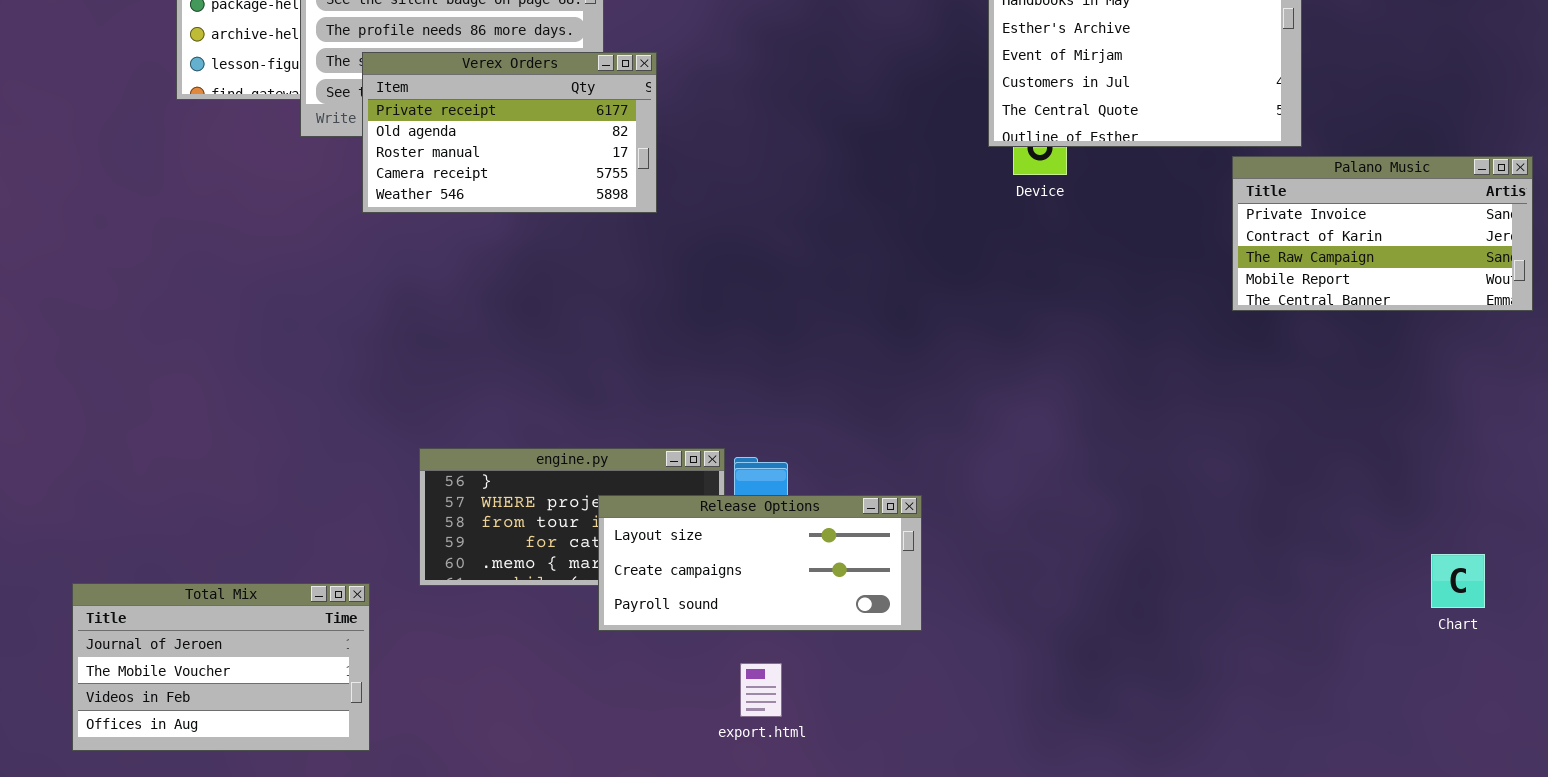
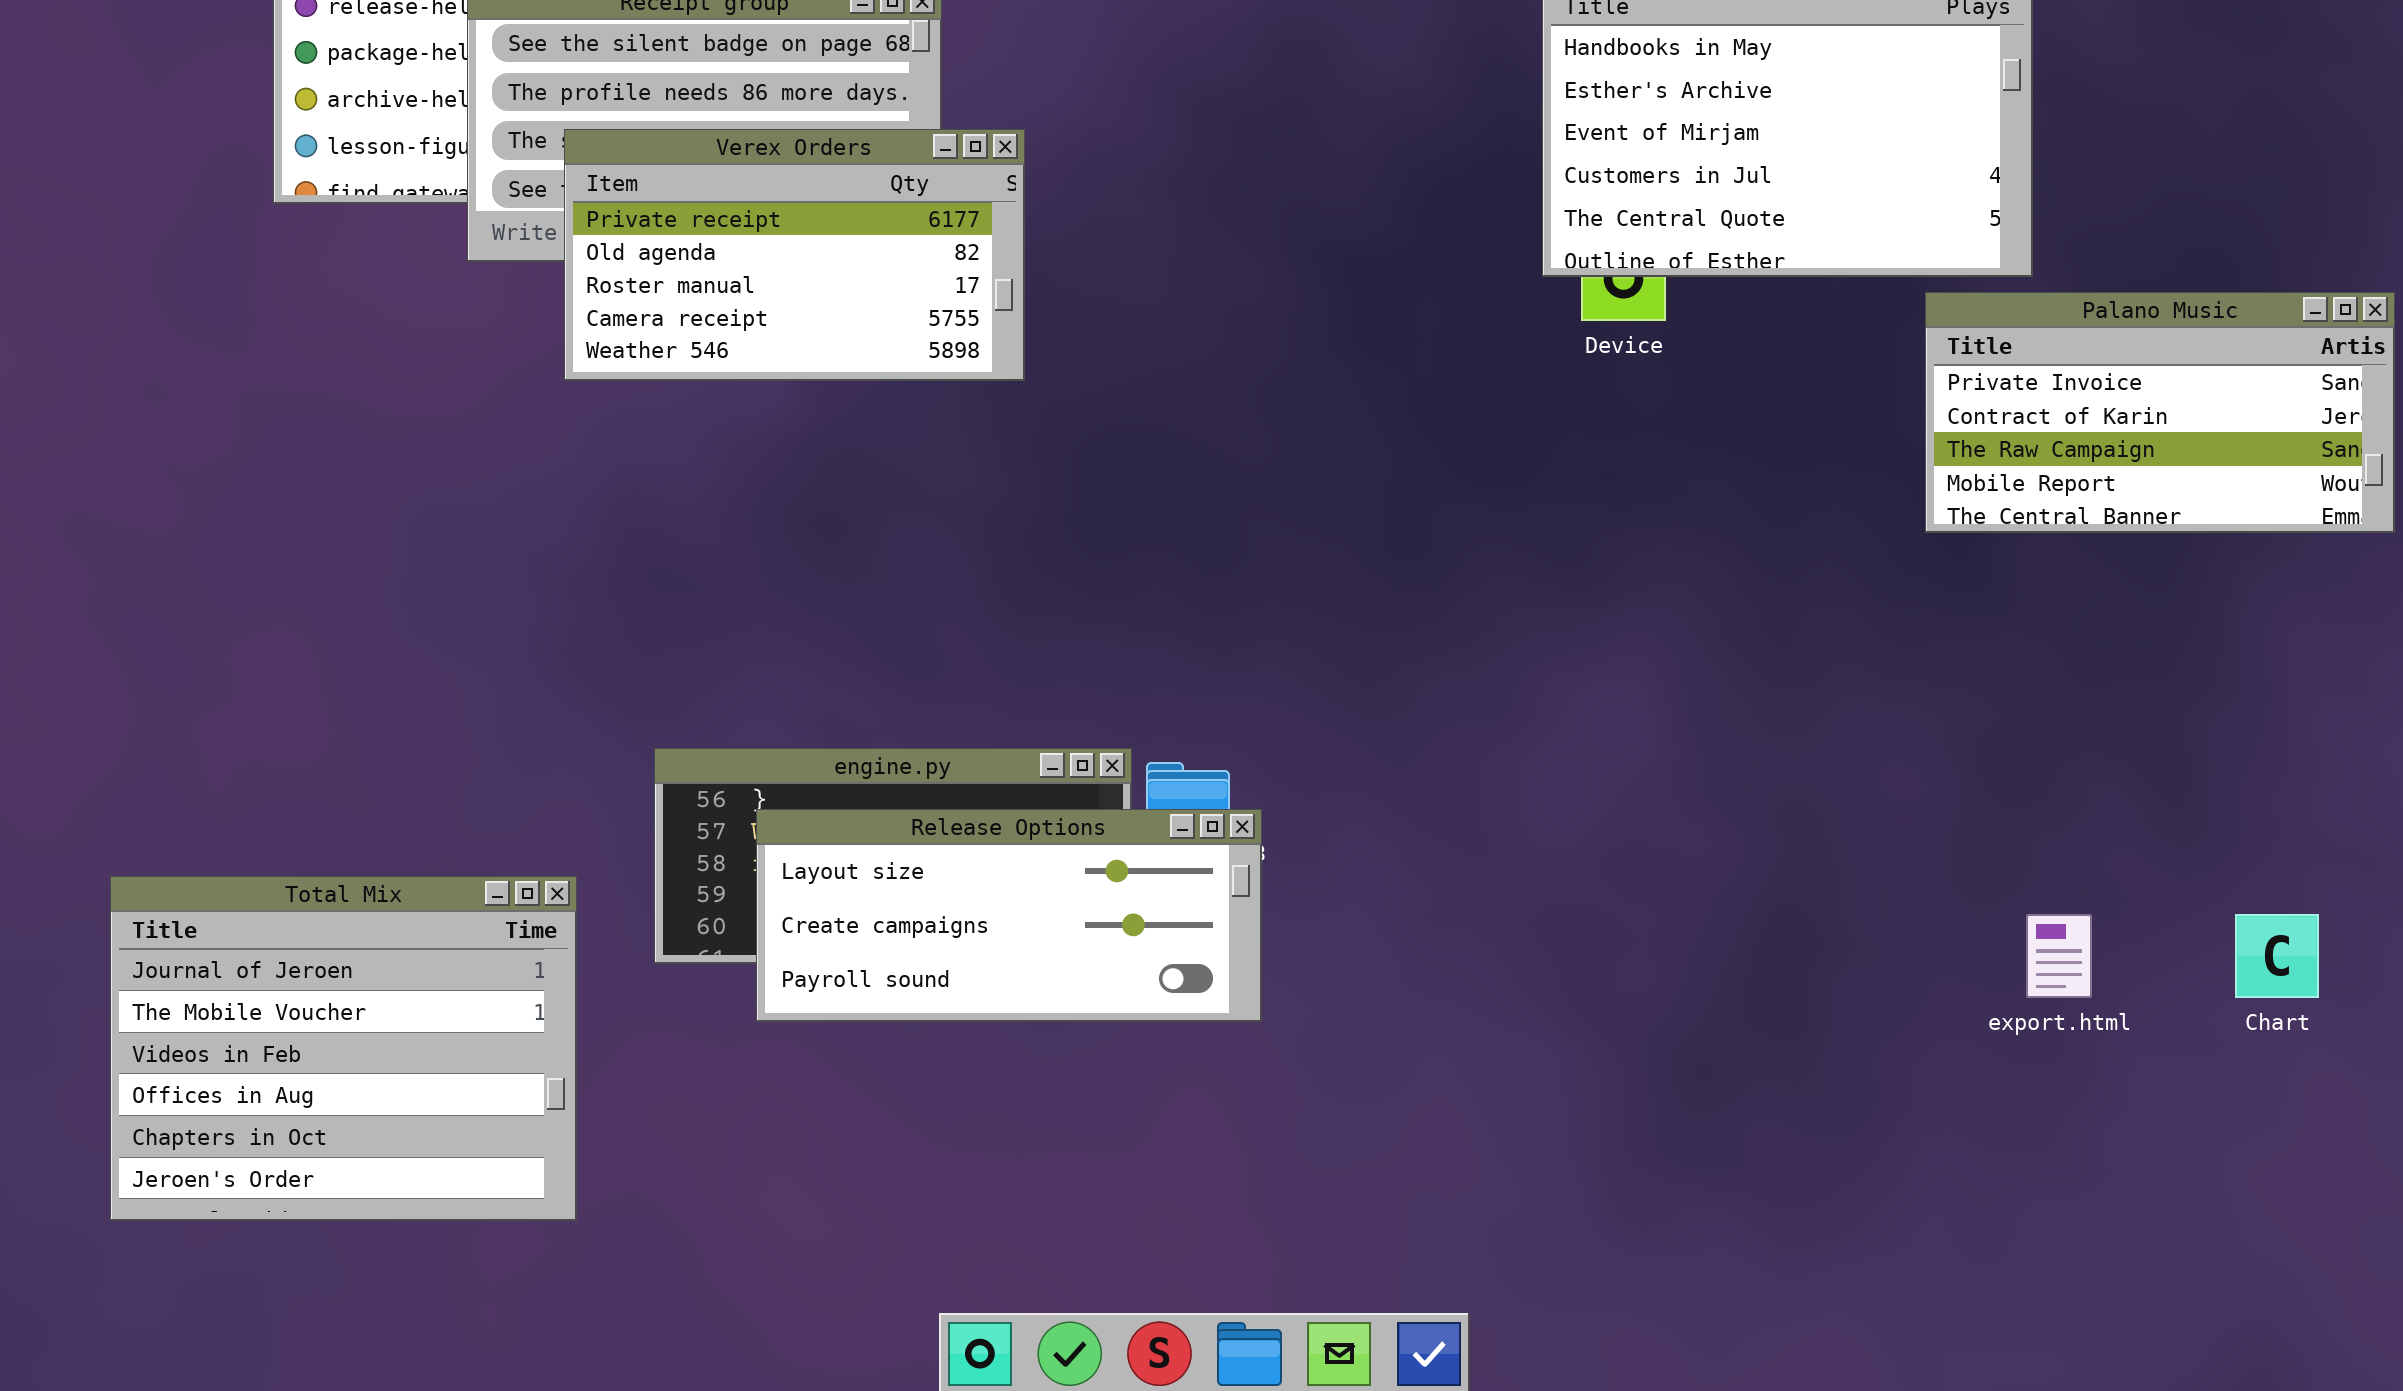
Release Options: [598,495,922,631] -> [756,809,1262,1022], moved
Total Mix: [72,583,370,751] -> [110,876,577,1221], resized
export.html: [740,663,782,717] -> [2026,914,2092,998], moved

